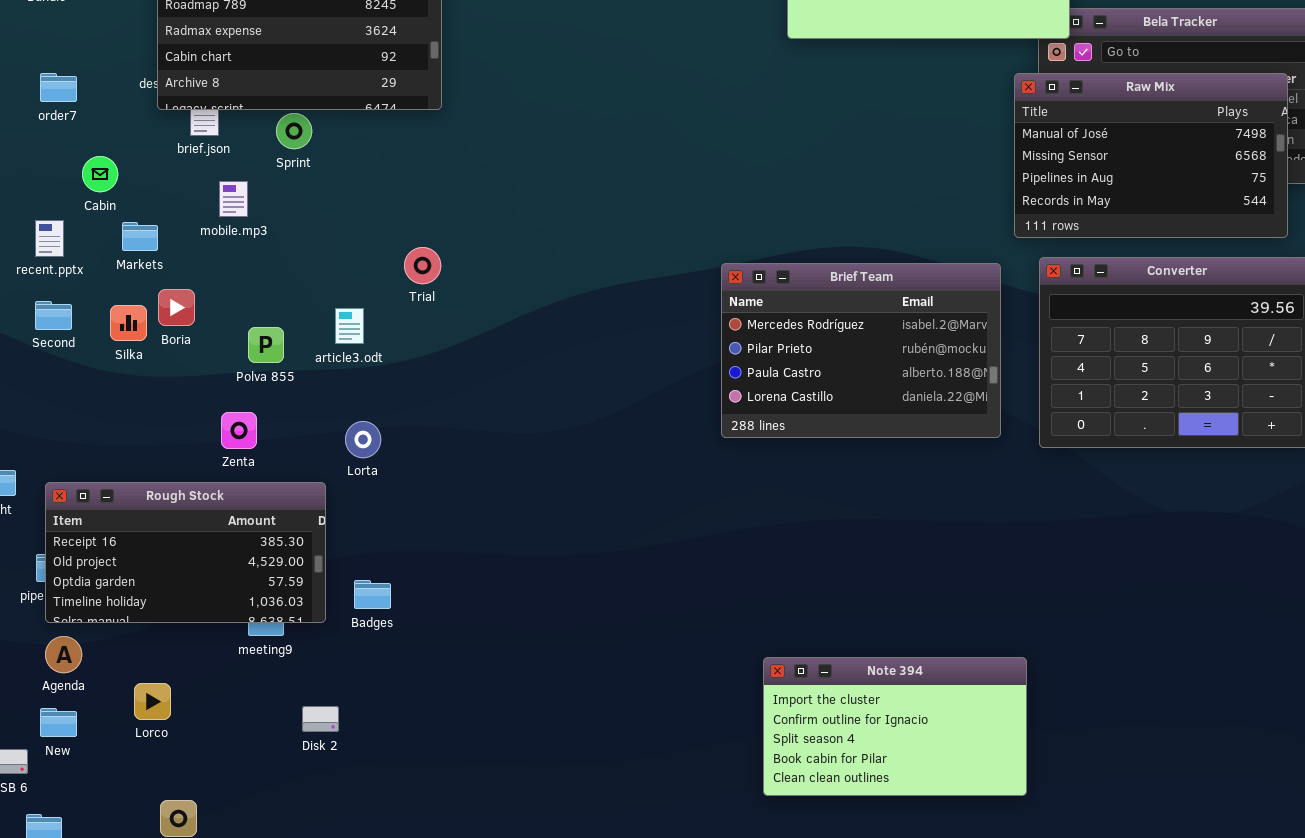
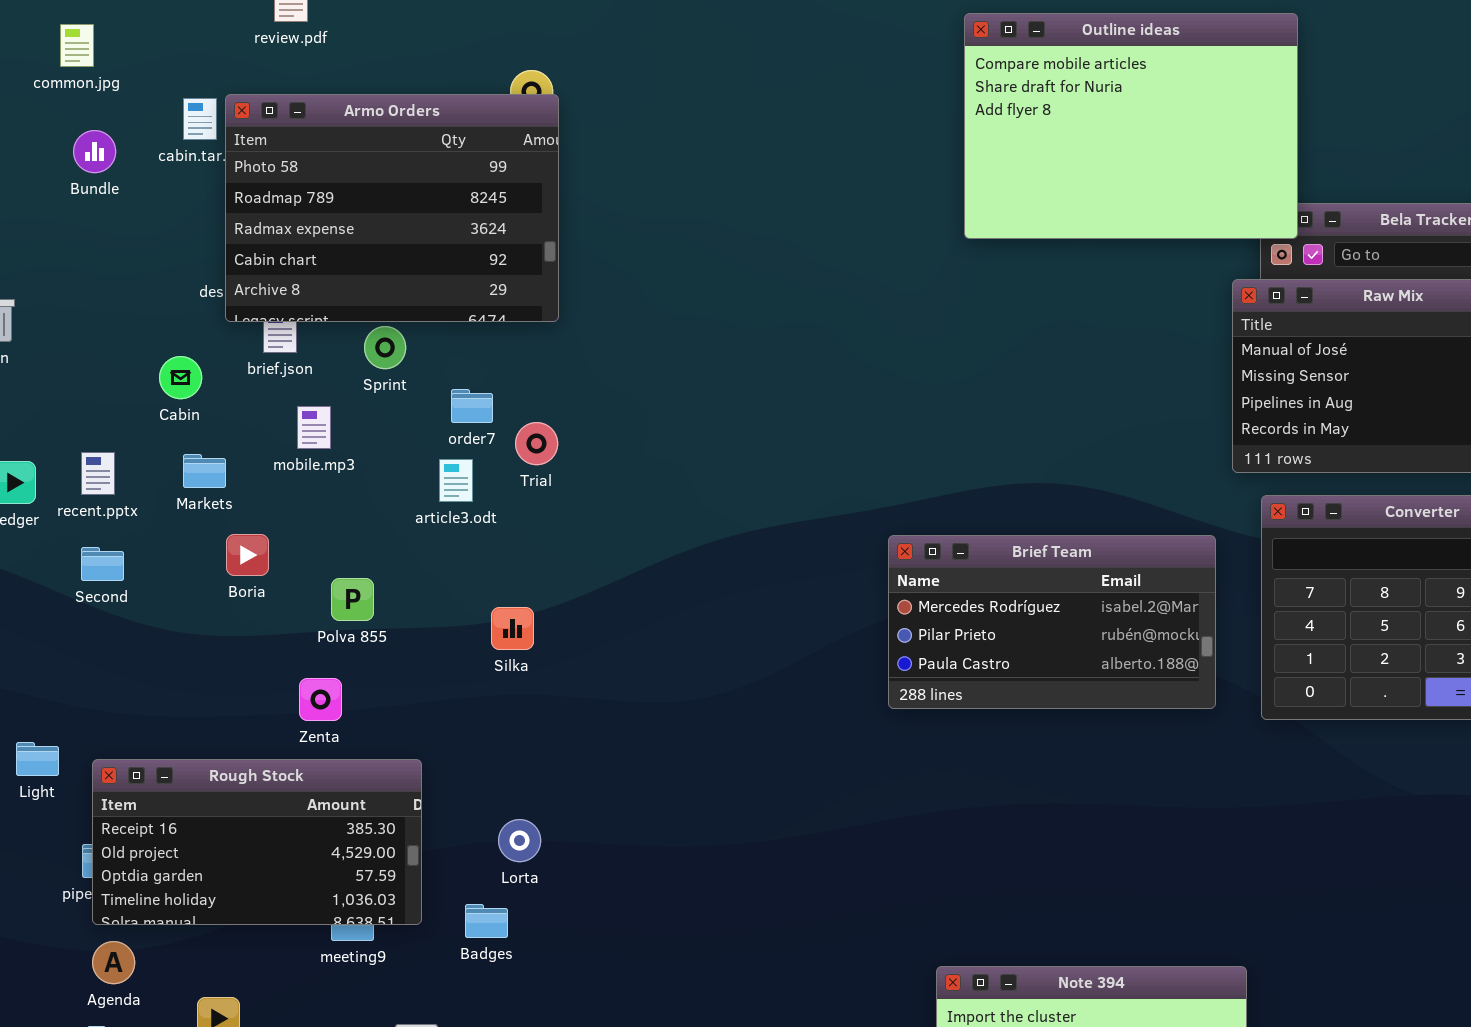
order7: [40,73,77,102] -> [451,389,493,423], moved
Cabin: [82,156,118,192] -> [159,356,202,399], moved
Trial: [404,247,441,284] -> [515,422,558,465], moved
Brief Team: [721,263,1001,438] -> [888,535,1216,709], resized
Silka: [110,305,147,341] -> [491,607,534,650], moved
article3.odt: [335,308,364,344] -> [439,459,473,502], moved
Lorta: [345,421,381,458] -> [498,819,541,862], moved
Badges: [354,580,391,609] -> [465,904,508,938], moved

